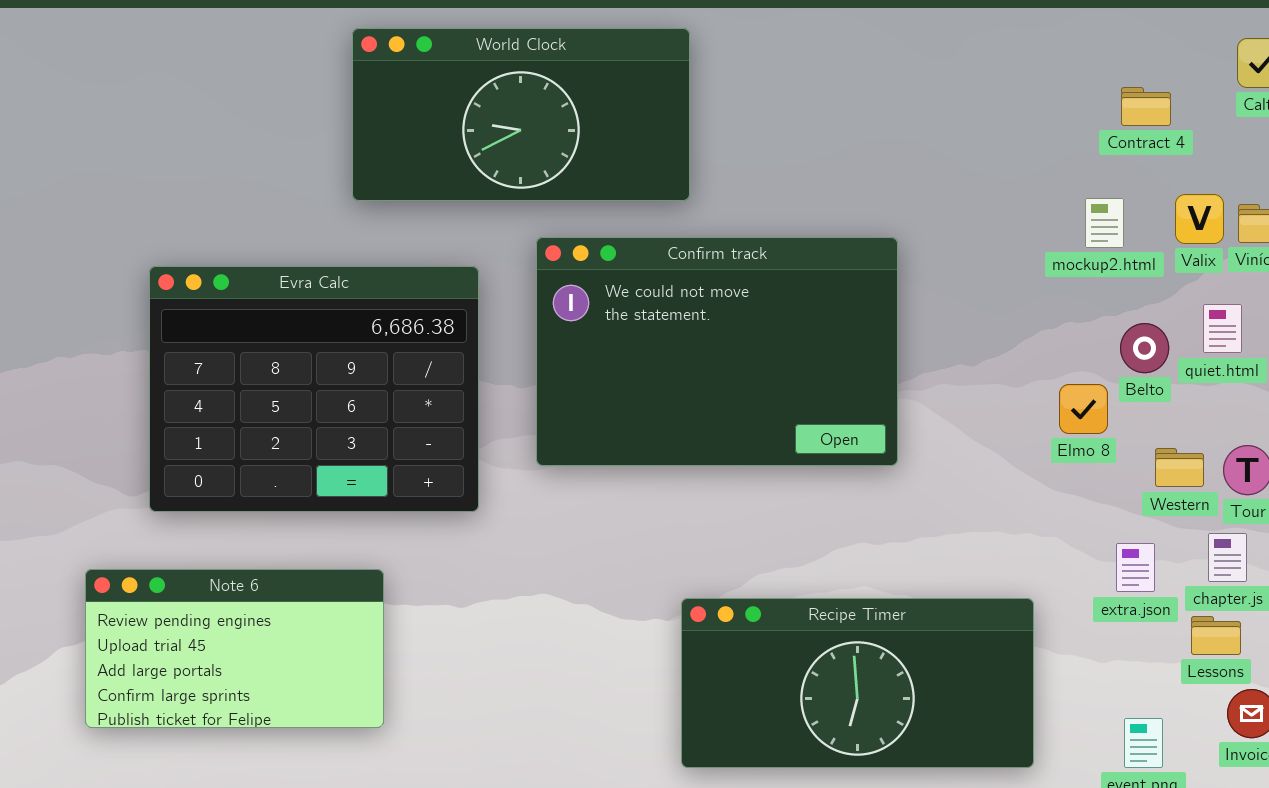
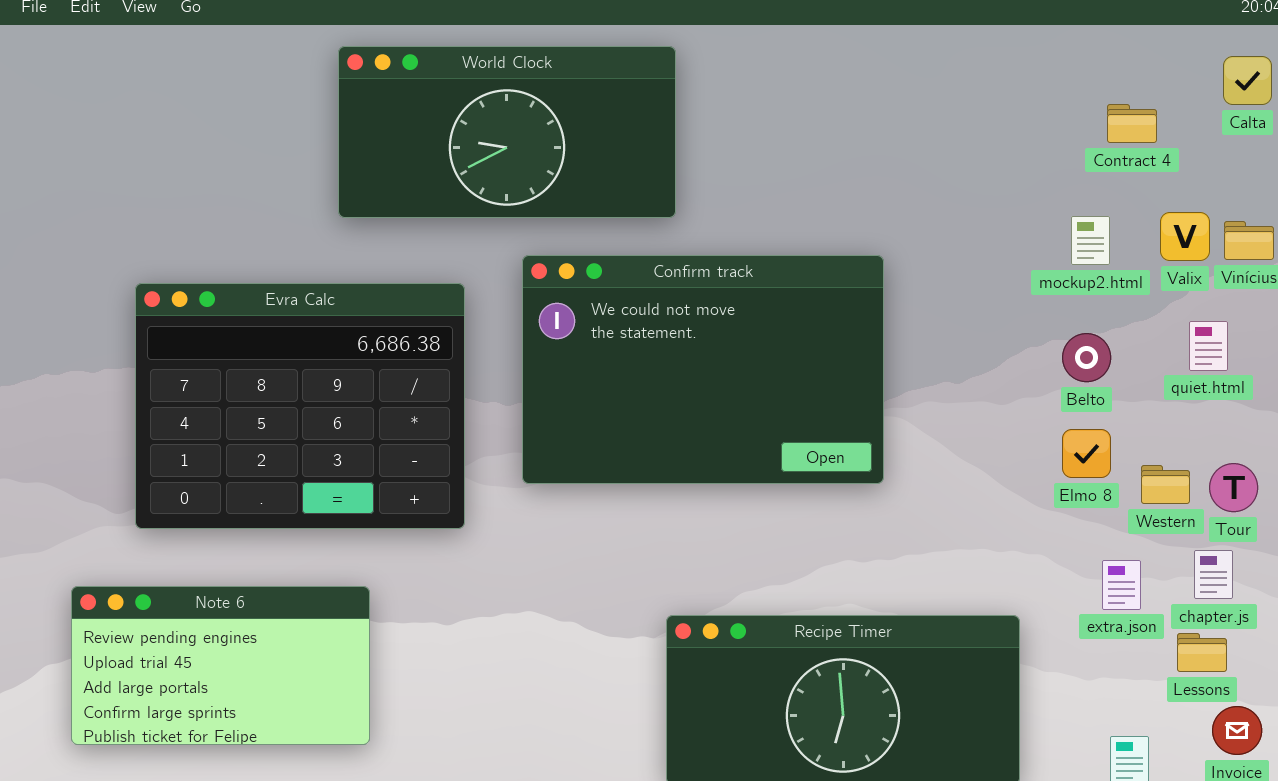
Belto: [1120,323,1169,373] -> [1062,333,1111,382], moved
Elmo 8: [1059,384,1108,434] -> [1062,429,1111,478], moved

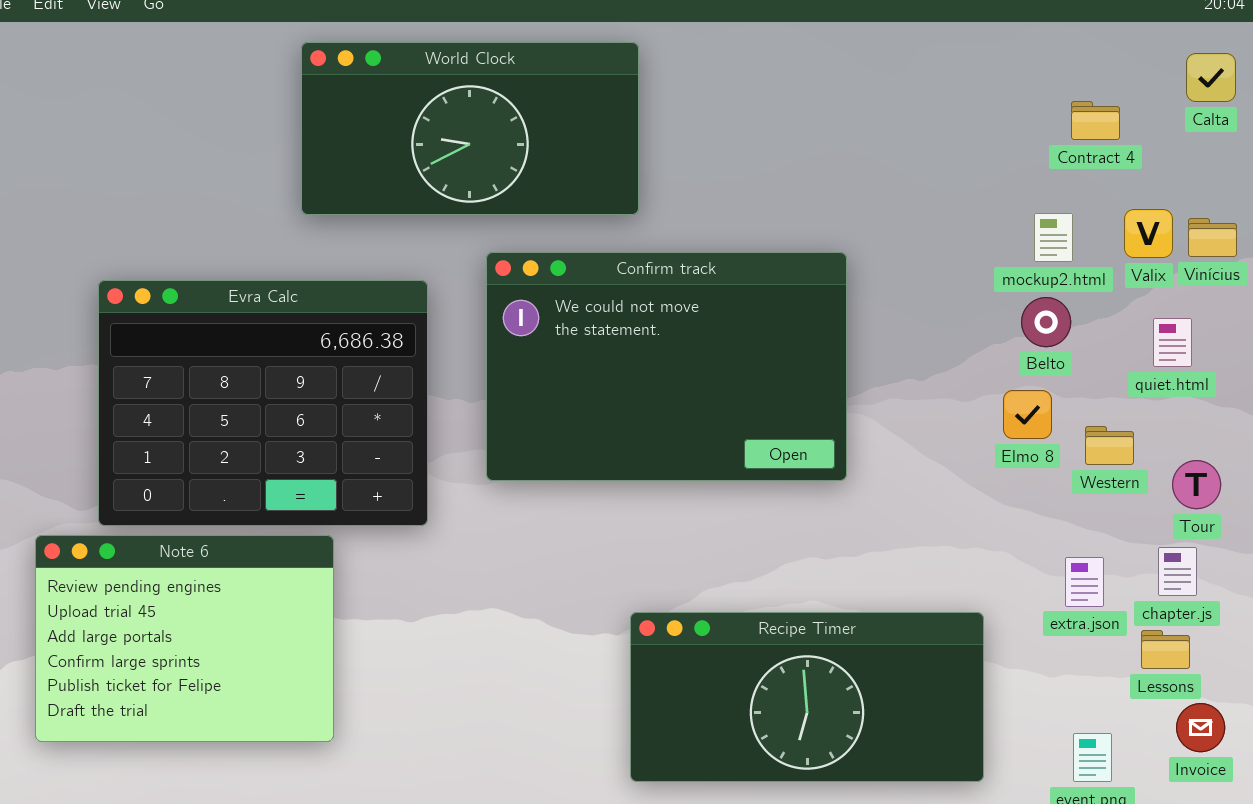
Belto: [1062,333,1111,382] -> [1021,297,1071,347], moved
Elmo 8: [1062,429,1111,478] -> [1003,390,1052,439], moved
Western: [1141,465,1190,504] -> [1085,426,1134,465], moved
Note 6: [71,586,370,745] -> [35,535,334,742], resized

